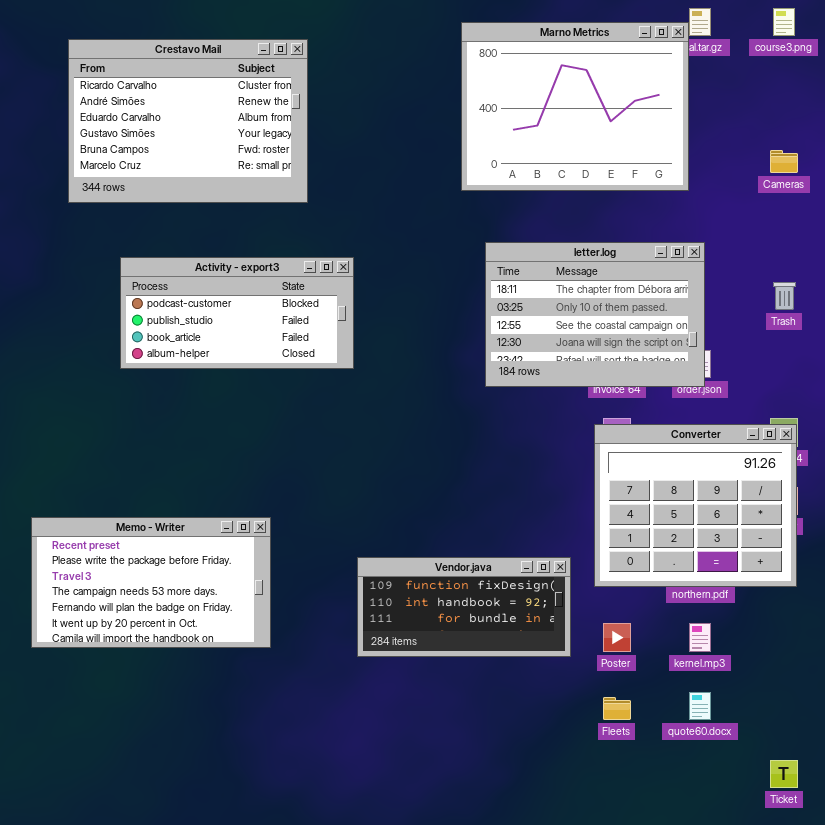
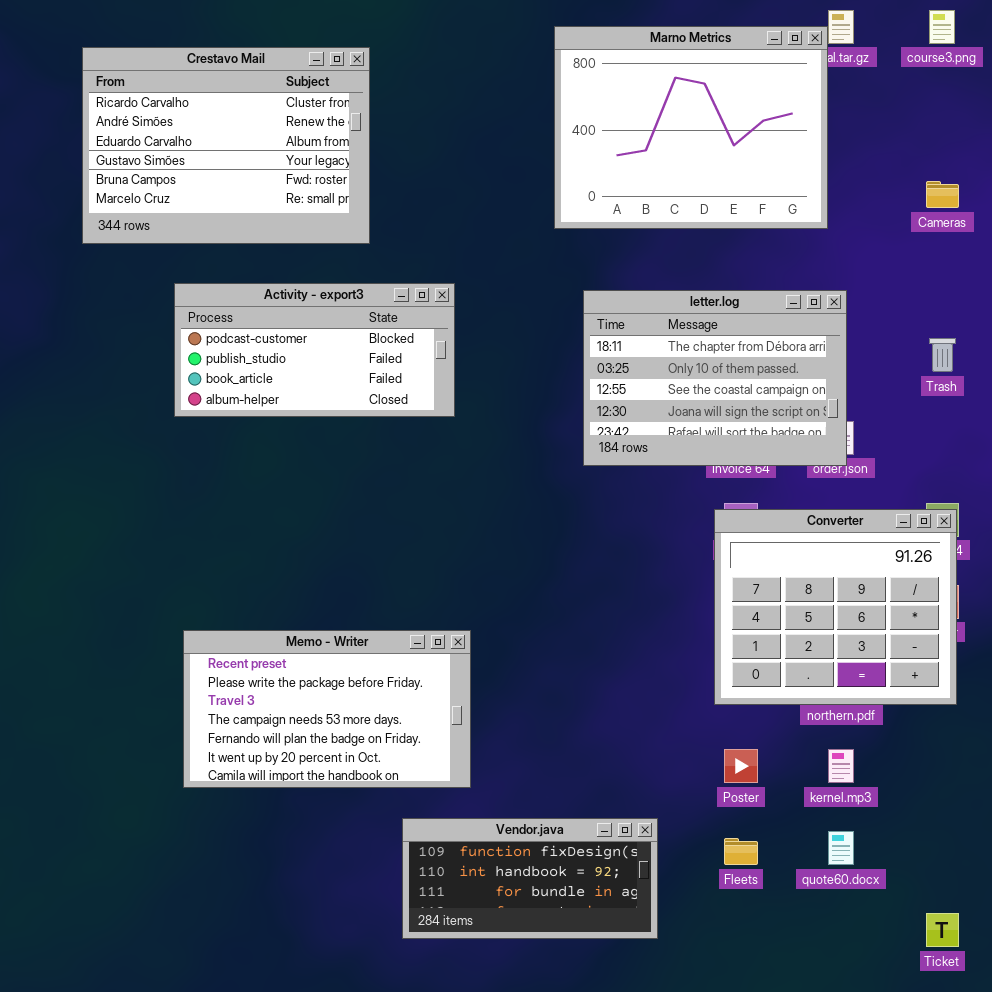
Activity - export3: [120,257,354,369] -> [174,283,455,417], moved
Memo - Writer: [31,517,271,648] -> [183,630,471,788], moved
Vendor.java: [357,557,571,657] -> [402,818,658,939], moved

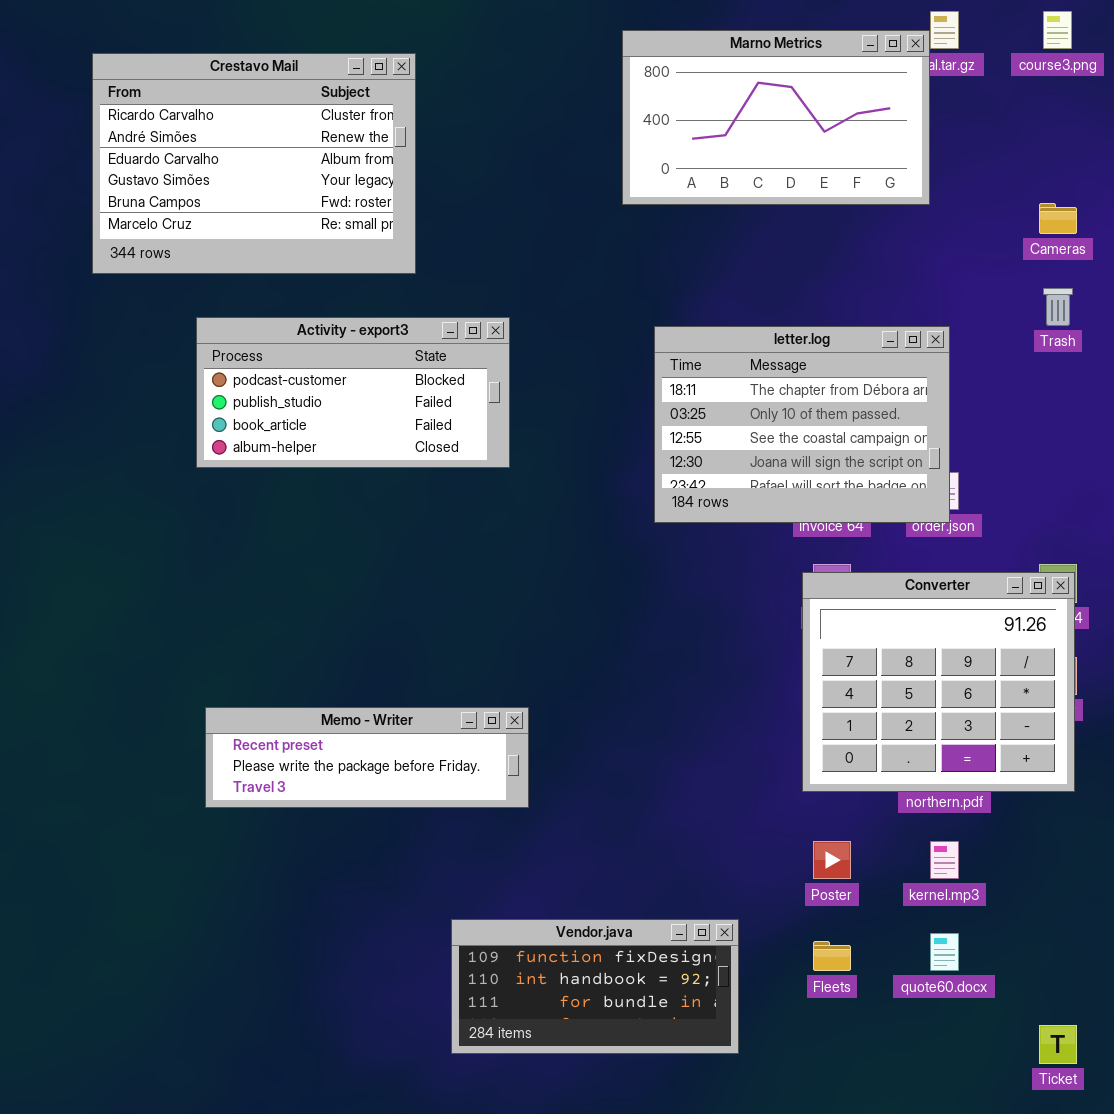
Marno Metrics: [554,26,828,229] -> [622,30,930,205], resized
Trash: [929,338,956,372] -> [1043,288,1073,326], moved
Memo - Writer: [183,630,471,788] -> [205,707,529,808], resized

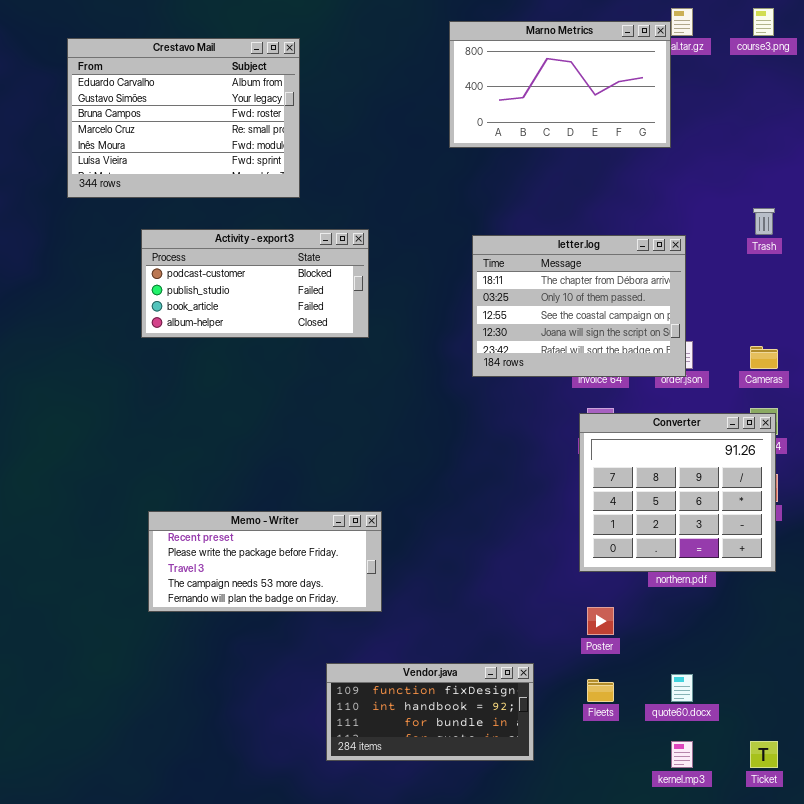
Crestavo Mail: [92,53,416,274] -> [67,38,300,198], scrolled down 2 rows
Cameras: [1039,203,1077,234] -> [750,346,778,369], moved
Memo - Writer: [205,707,529,808] -> [148,511,382,612], resized
kernel.mp3: [930,841,959,879] -> [671,741,693,768], moved

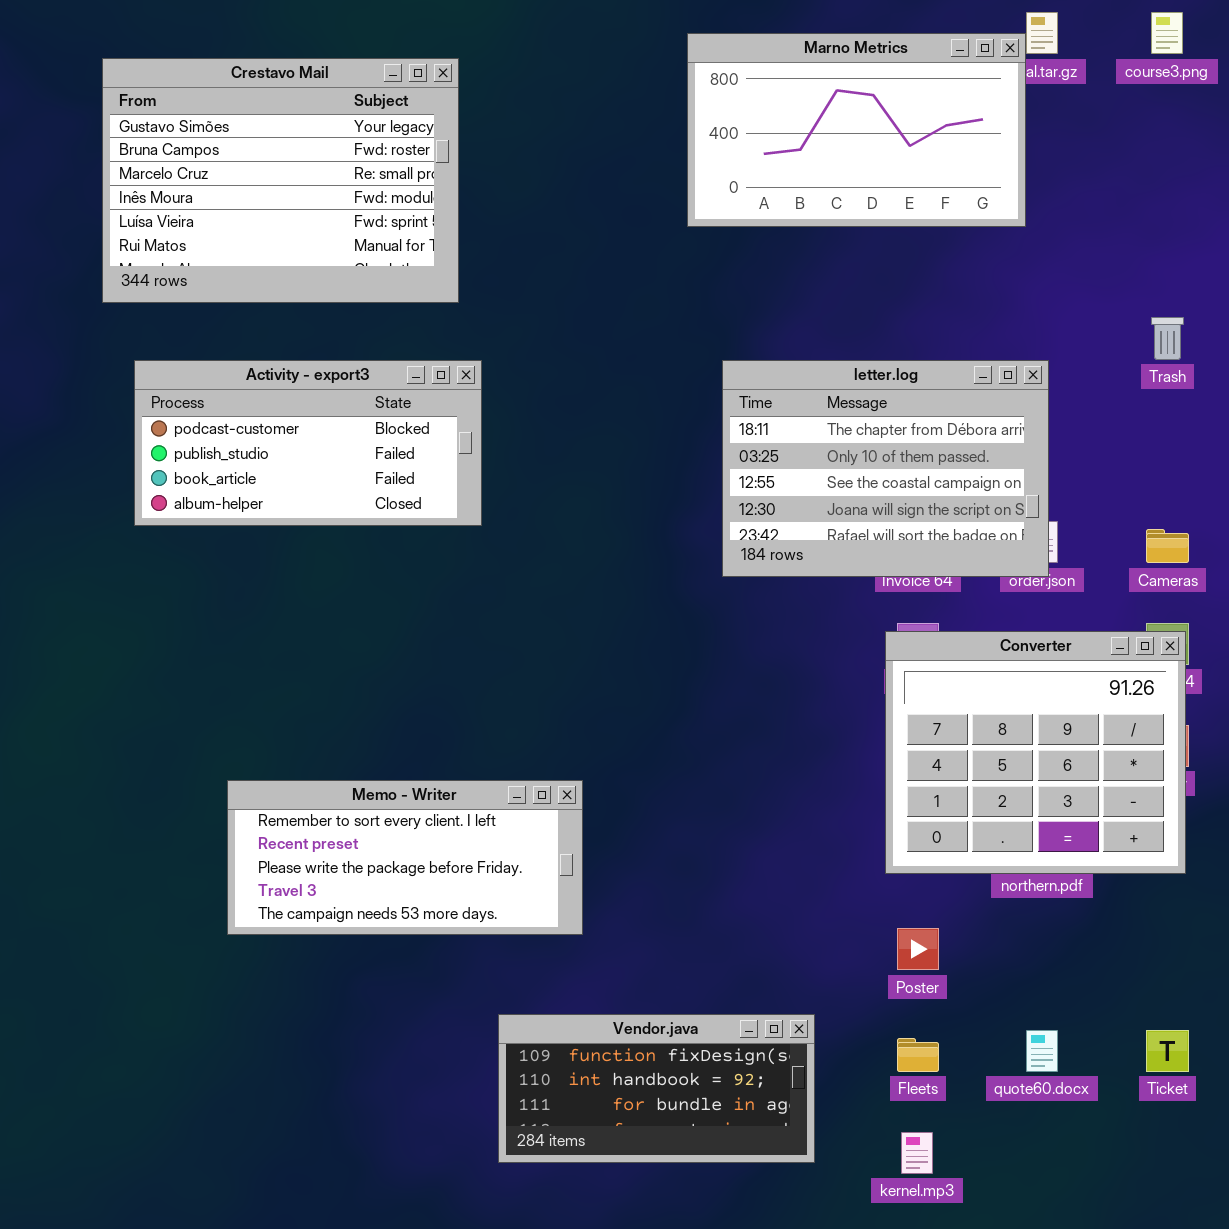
Crestavo Mail: [67,38,300,198] -> [102,58,459,303], scrolled down 1 row
Activity - export3: [141,229,369,338] -> [134,360,482,526], moved
Memo - Writer: [148,511,382,612] -> [227,780,583,935], scrolled up 1 row
kernel.mp3: [671,741,693,768] -> [901,1132,933,1174], moved
Ticket: [750,741,778,768] -> [1146,1030,1189,1072], moved

